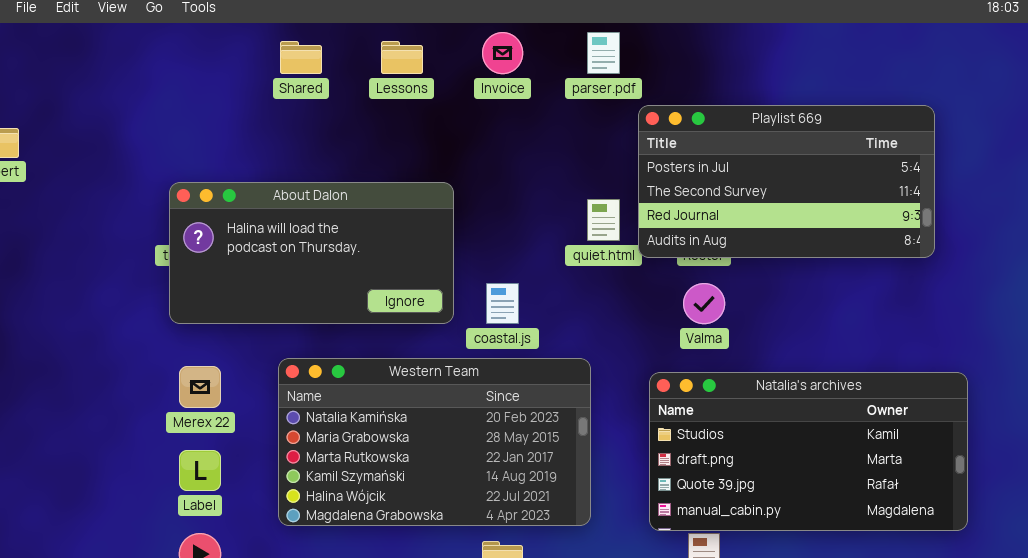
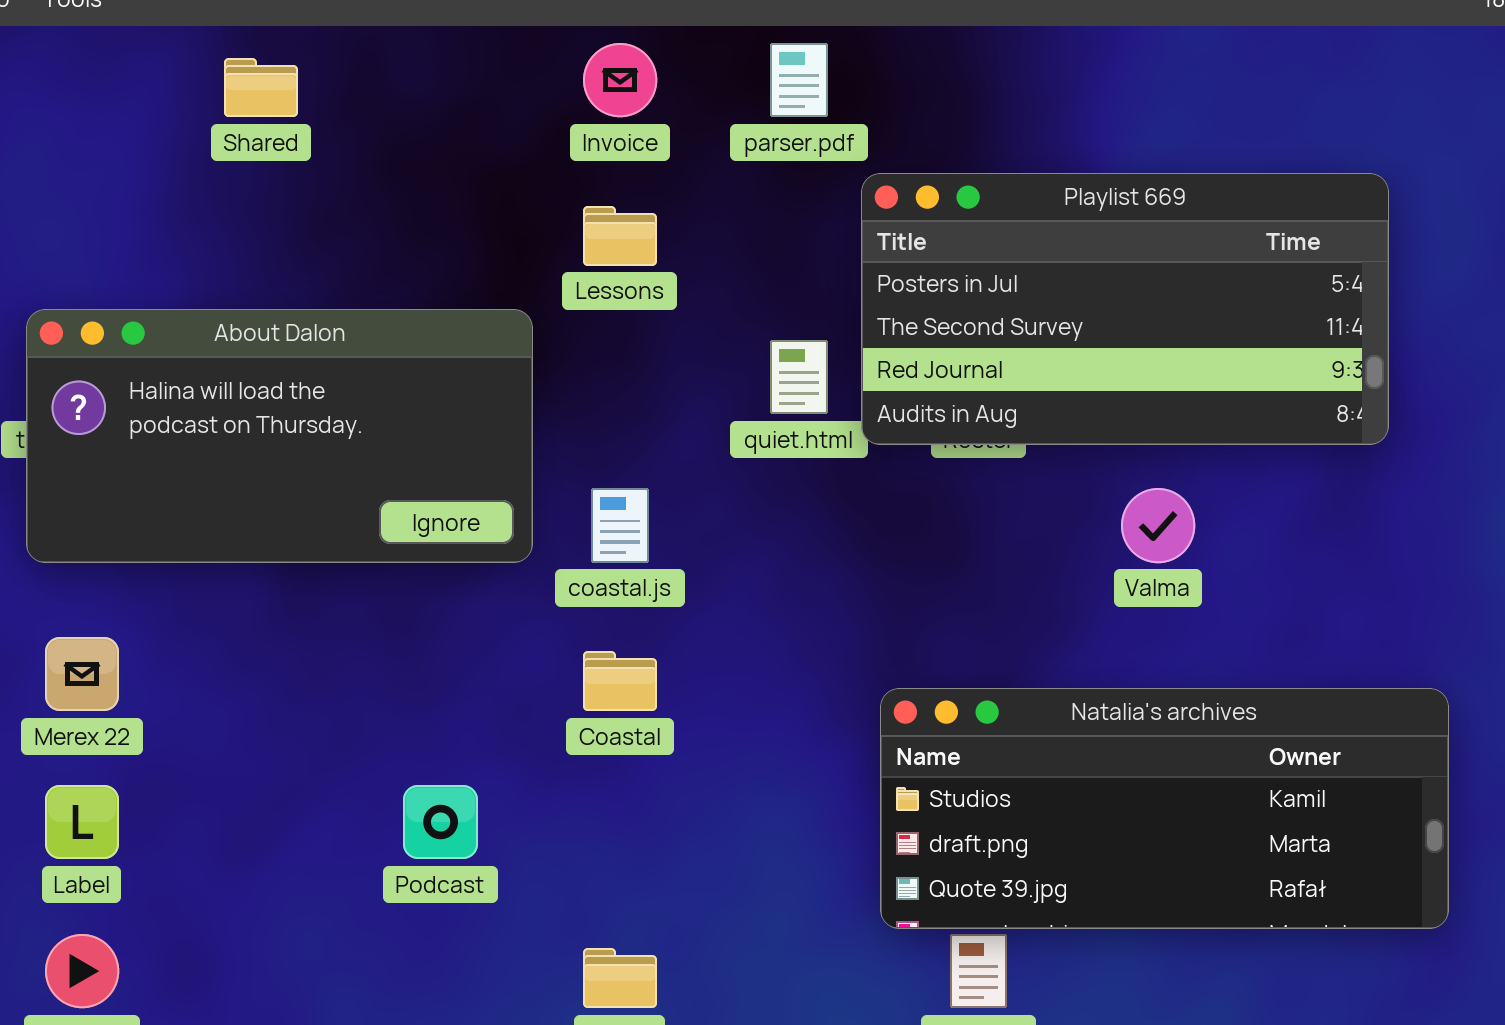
Lessons: [381,41,423,74] -> [583,206,657,266], moved
Valma: [683,283,725,324] -> [1121,488,1195,563], moved
Western Team: [278,358,591,526] -> none, closed
Natalia's archives: [649,372,968,531] -> [880,688,1449,929], resized

